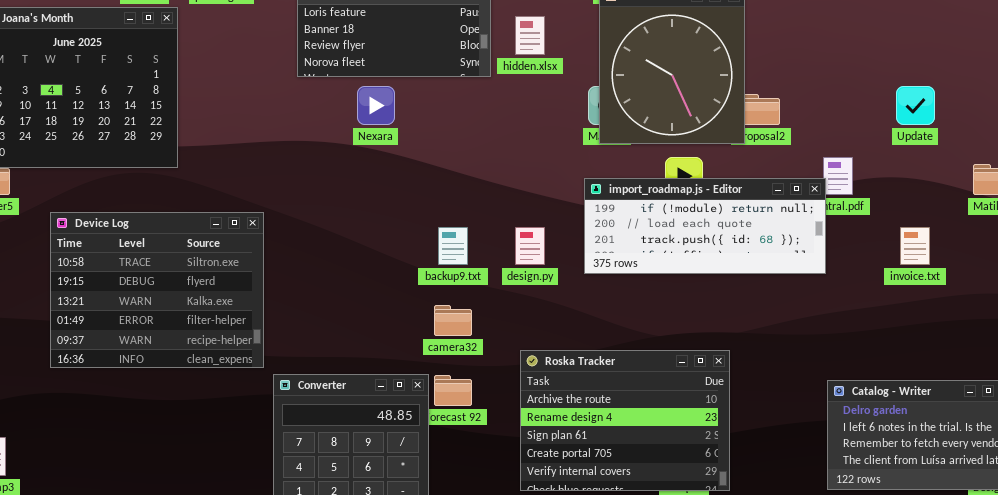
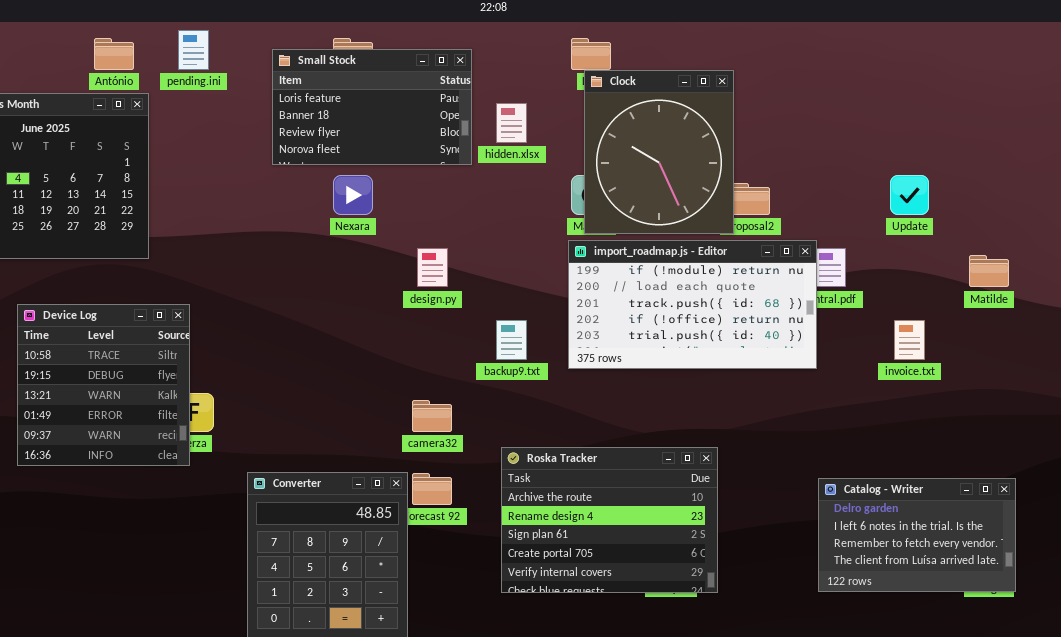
import_roadmap.js - Editor: [584,178,826,274] -> [568,240,817,369], resized
Device Log: [50,212,264,368] -> [17,304,190,466], resized
backup9.txt: [438,227,468,265] -> [496,320,527,360], moved
design.py: [515,227,545,265] -> [417,248,448,287], moved

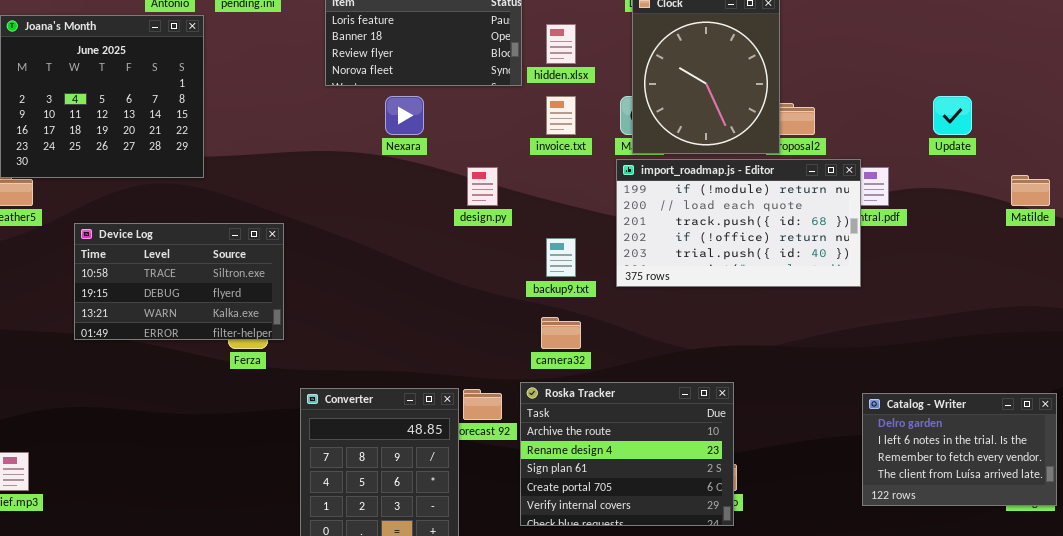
Device Log: [17,304,190,466] -> [74,223,284,340], resized
invoice.txt: [894,320,925,360] -> [546,96,576,135], moved
camera32: [412,400,452,432] -> [541,317,581,349], moved
Roska Tracker: [501,447,718,593] -> [520,382,734,526], moved

